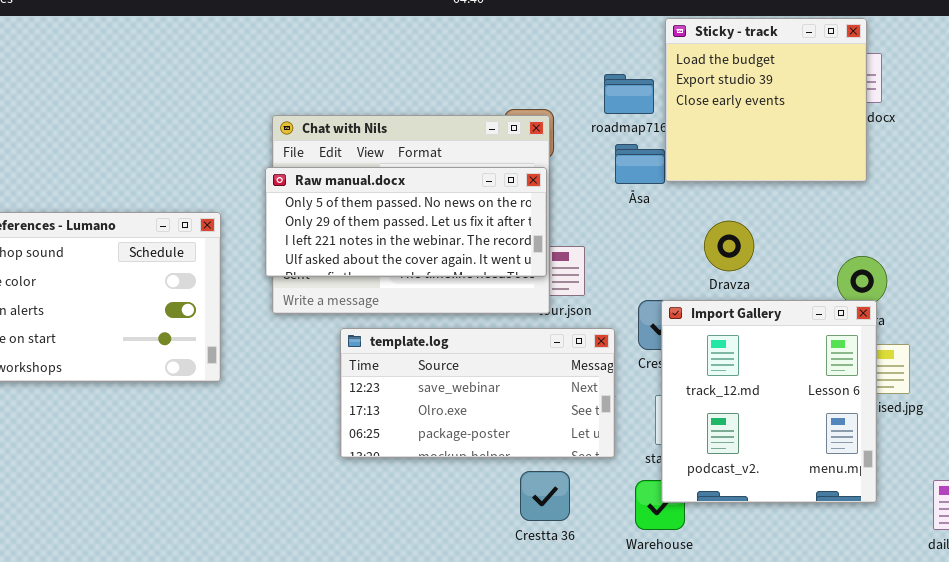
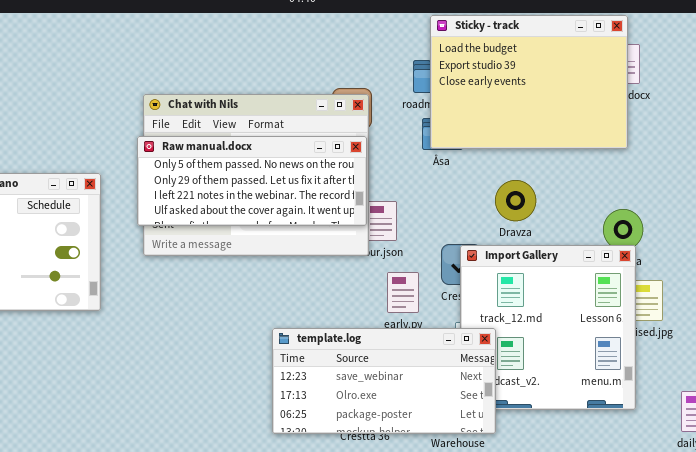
Sticky - track: [665,18,867,182] -> [430,15,628,149], resized
template.log: [340,328,615,458] -> [272,328,496,434], moved

